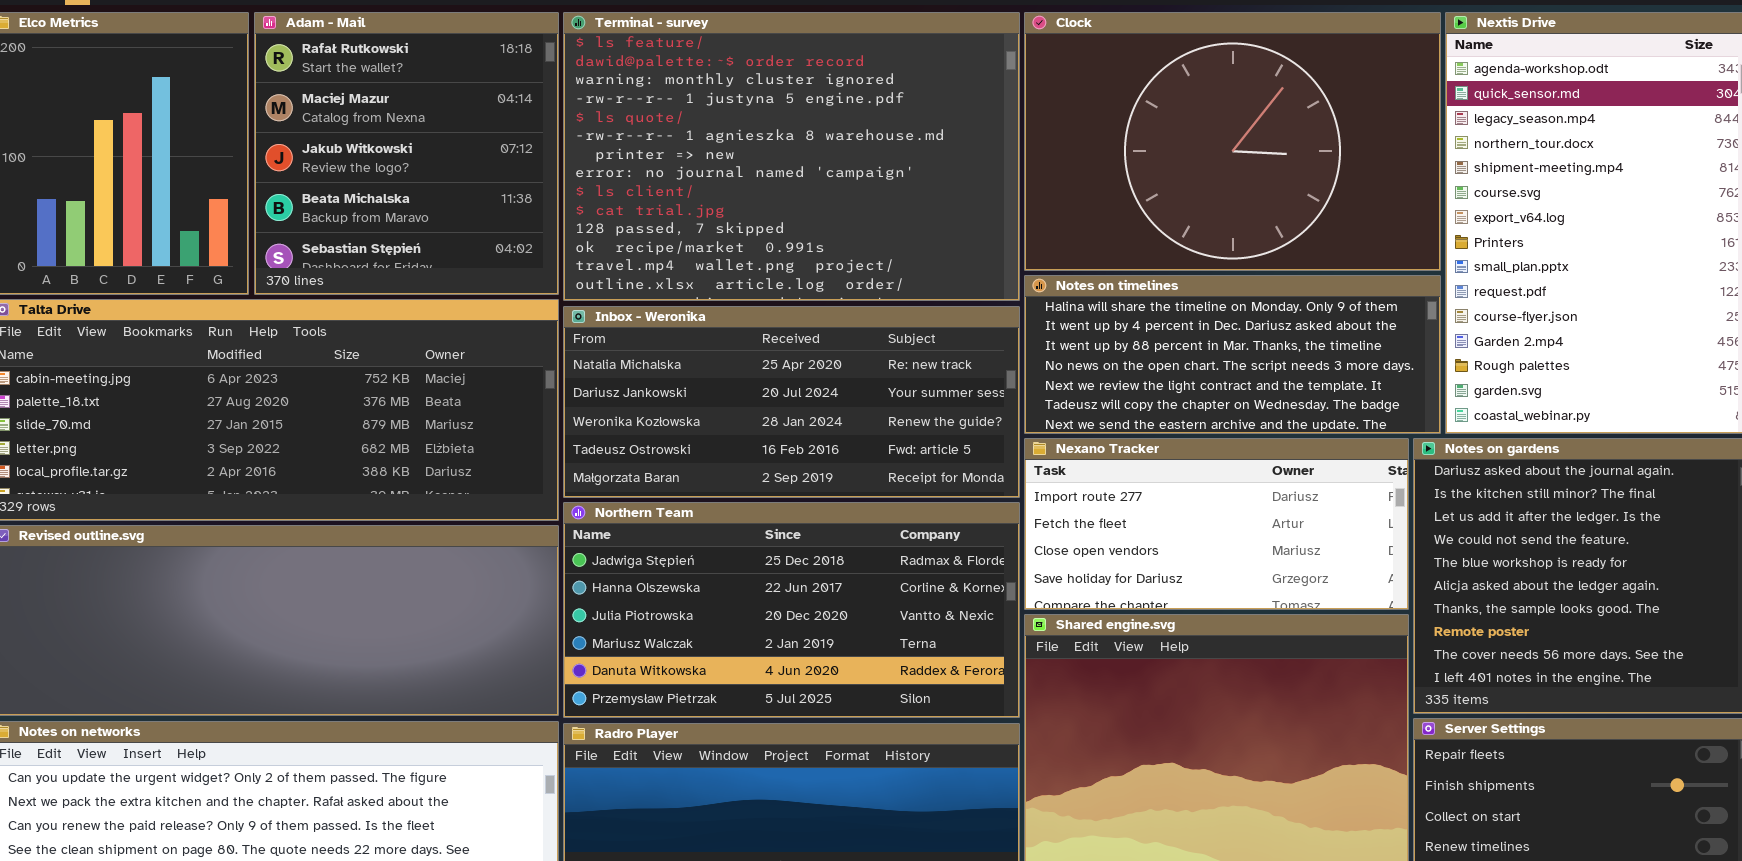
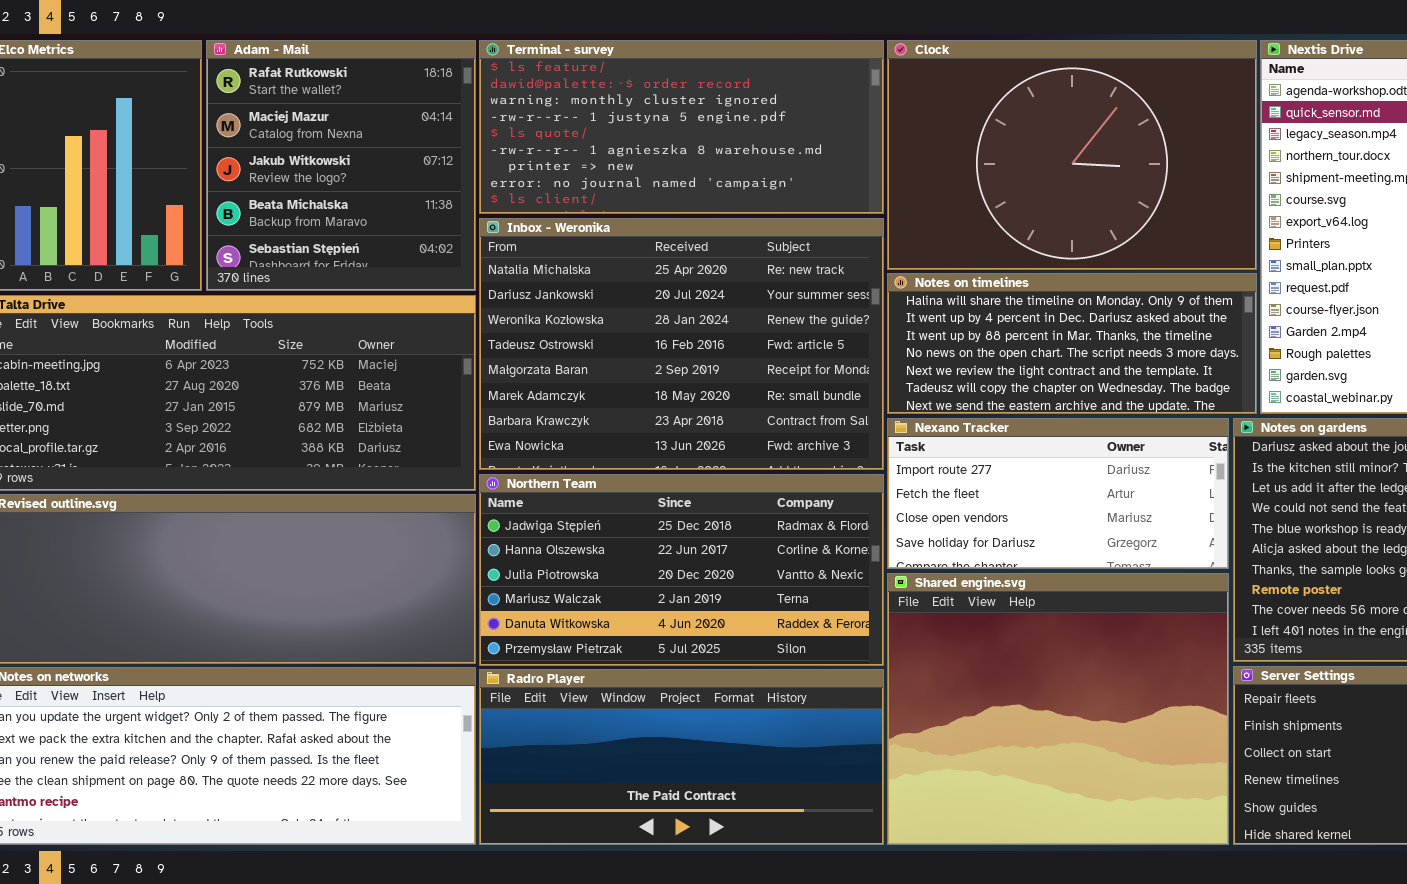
Terminal - survey: [563,12,1020,301] -> [479,40,884,214], resized
Inbox - Weronika: [563,306,1020,498] -> [479,218,884,470], resized

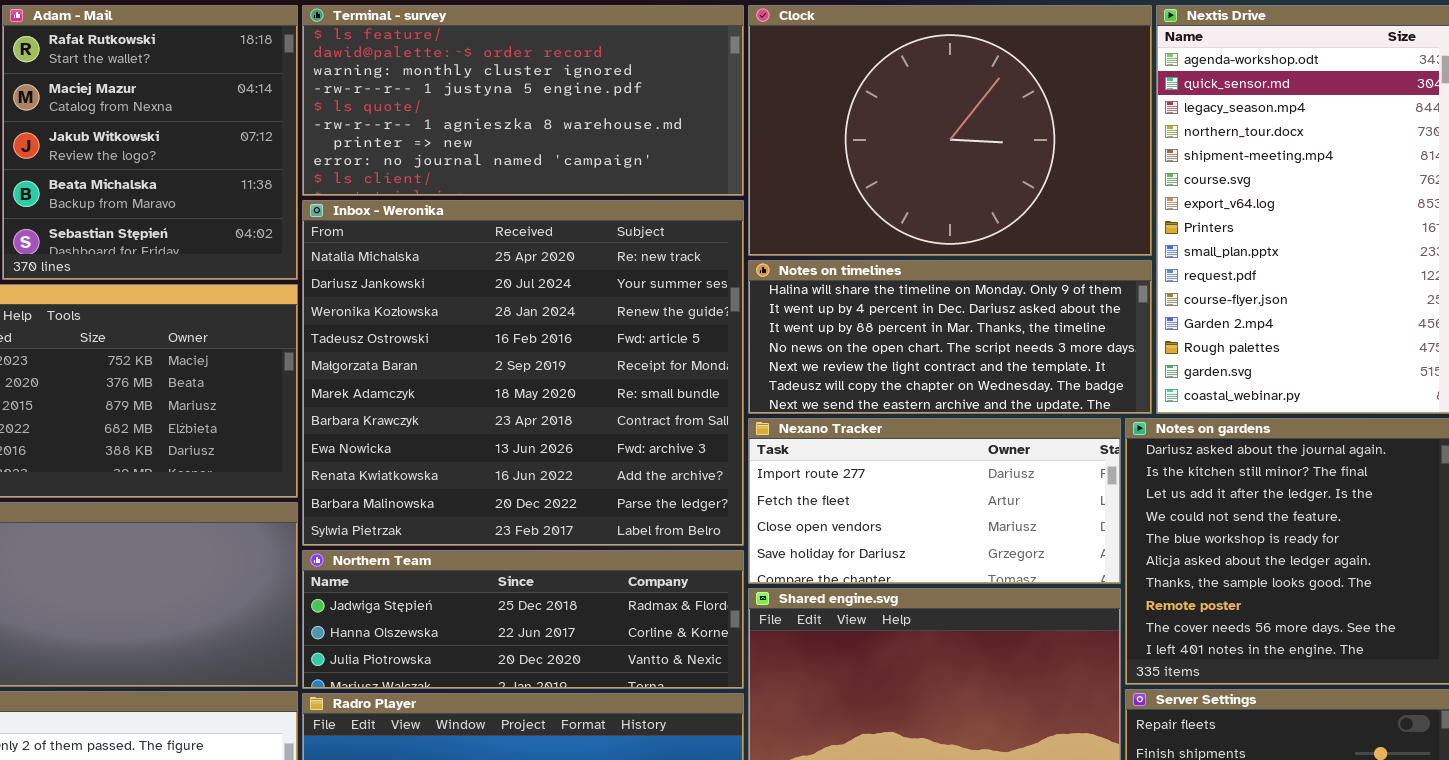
Inbox - Weronika: [479,218,884,470] -> [302,200,744,546], resized
Northern Team: [479,474,884,666] -> [302,550,744,689], resized

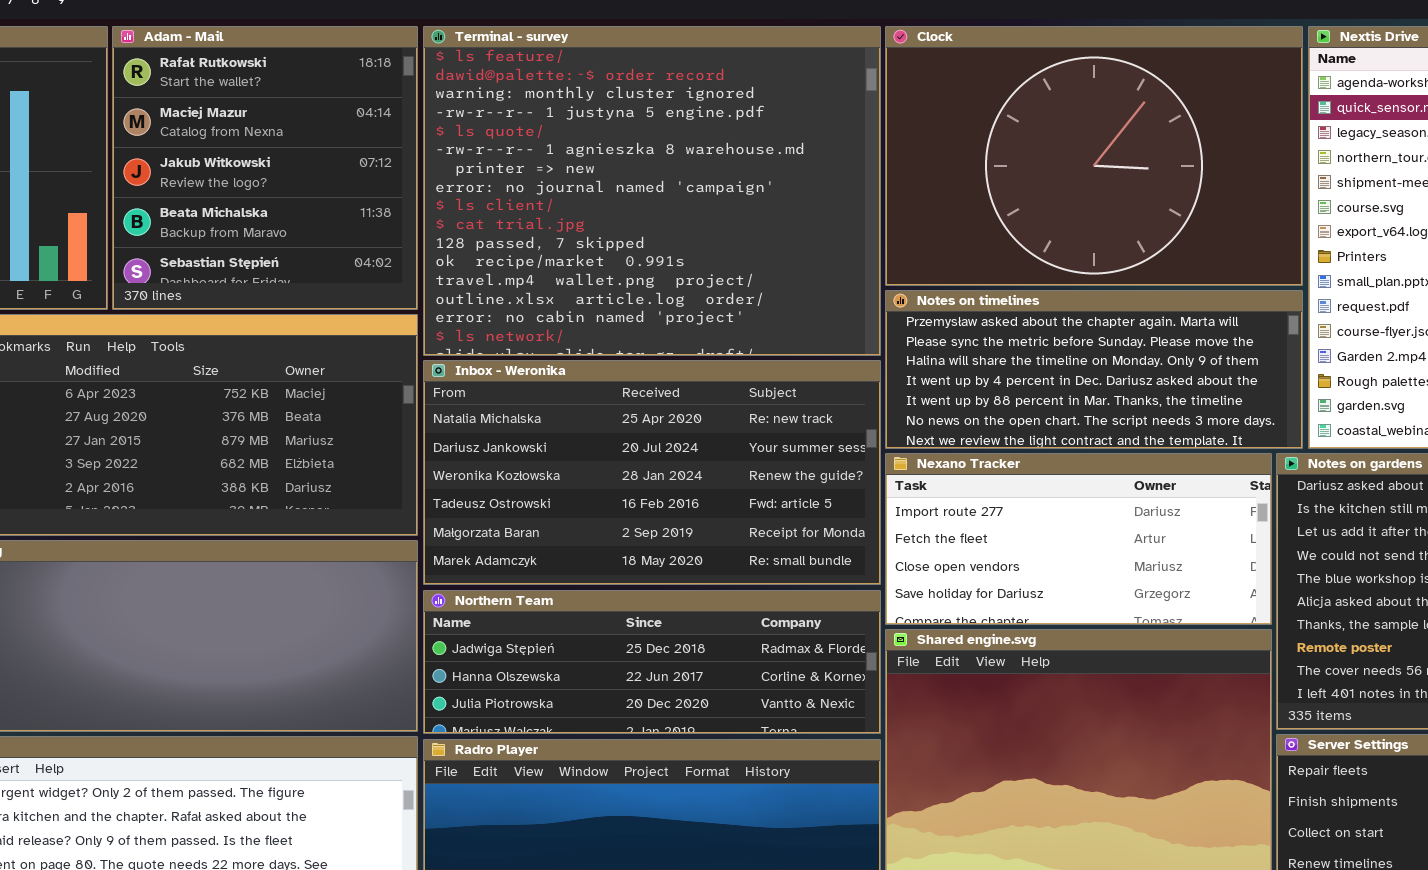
Terminal - survey: [302,5,744,196] -> [423,26,881,356], resized
Inbox - Weronika: [302,200,744,546] -> [423,360,881,585], resized
Notes on timelines: [748,260,1152,414] -> [885,290,1303,449], scrolled up 2 rows

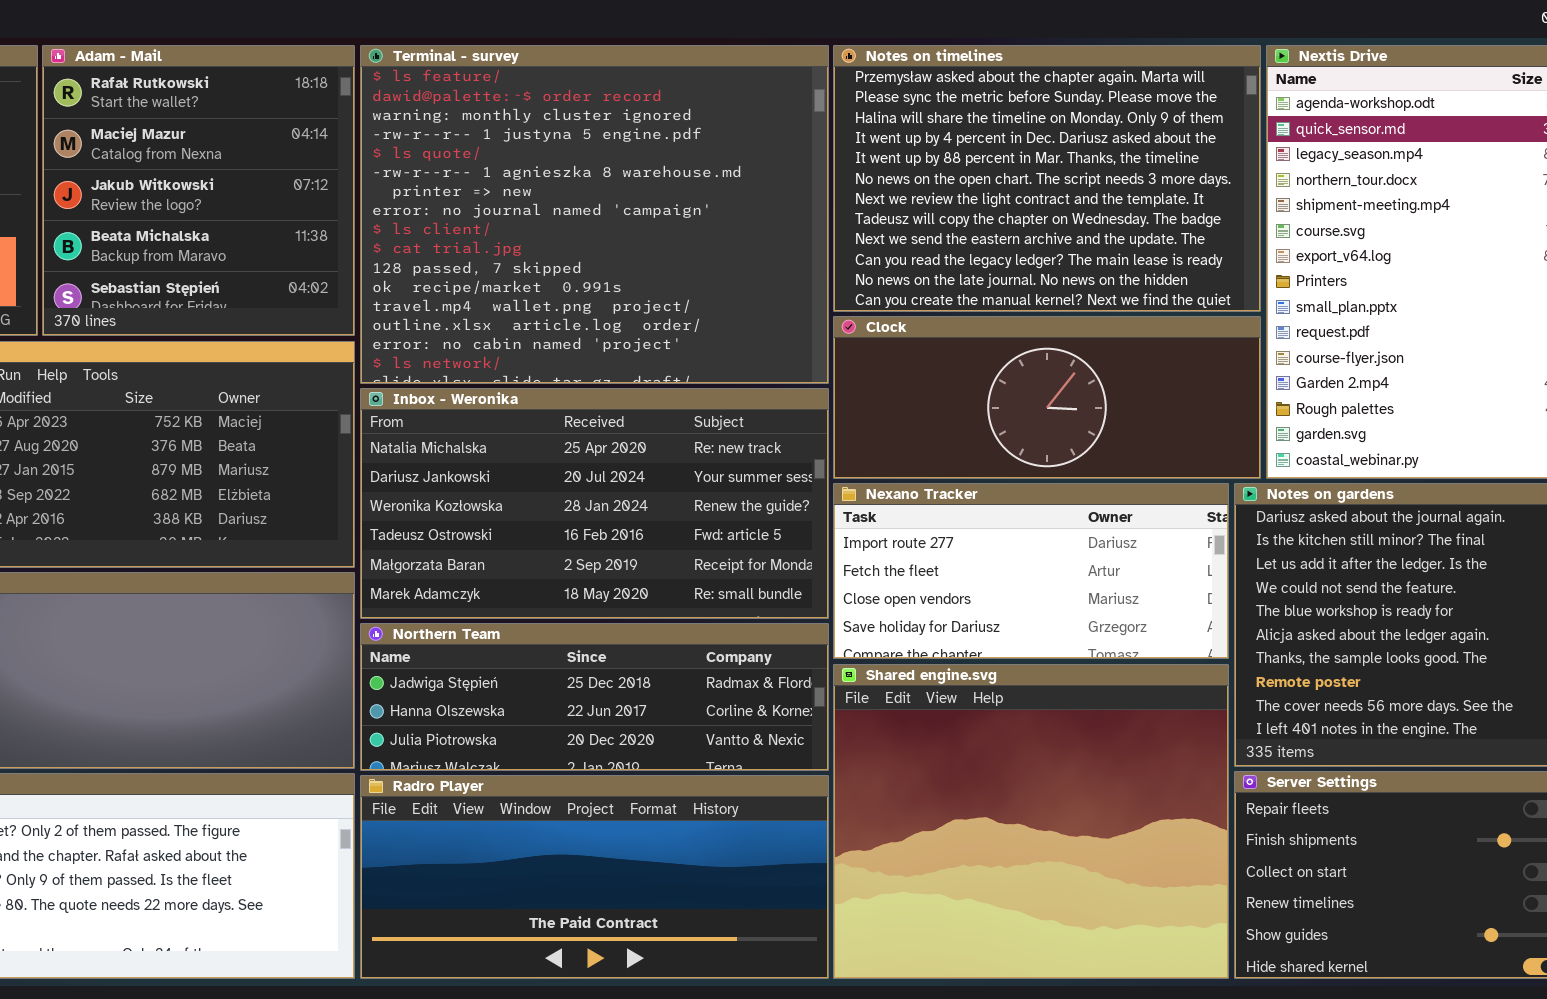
Clock: [885,26,1303,286] -> [833,316,1261,479], moved, resized
Notes on timelines: [885,290,1303,449] -> [833,45,1261,312], moved, resized

